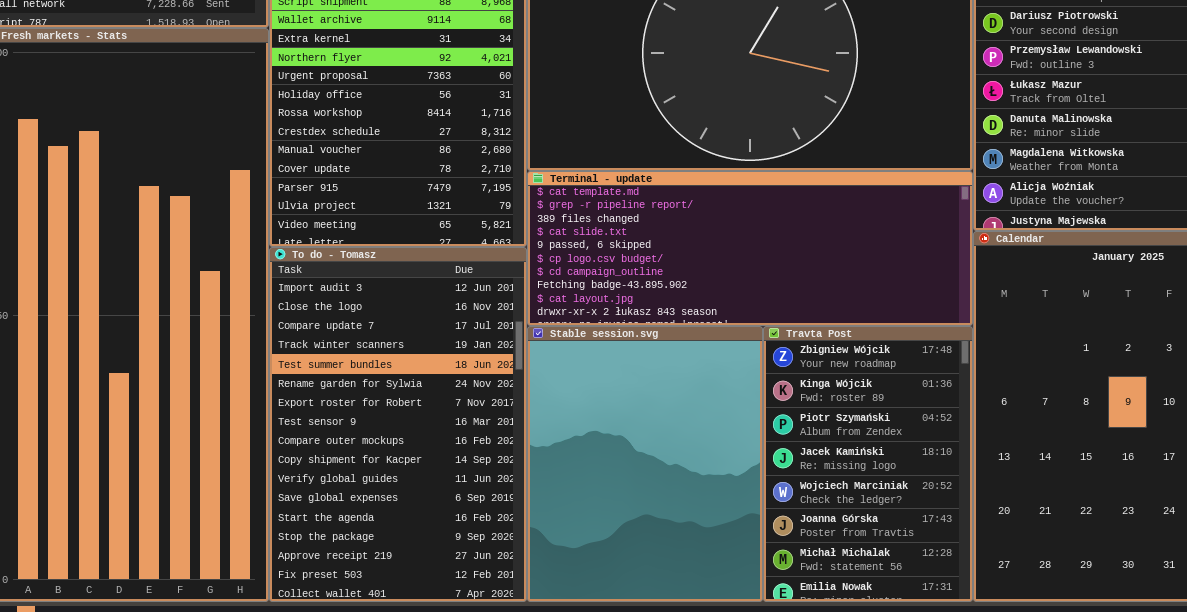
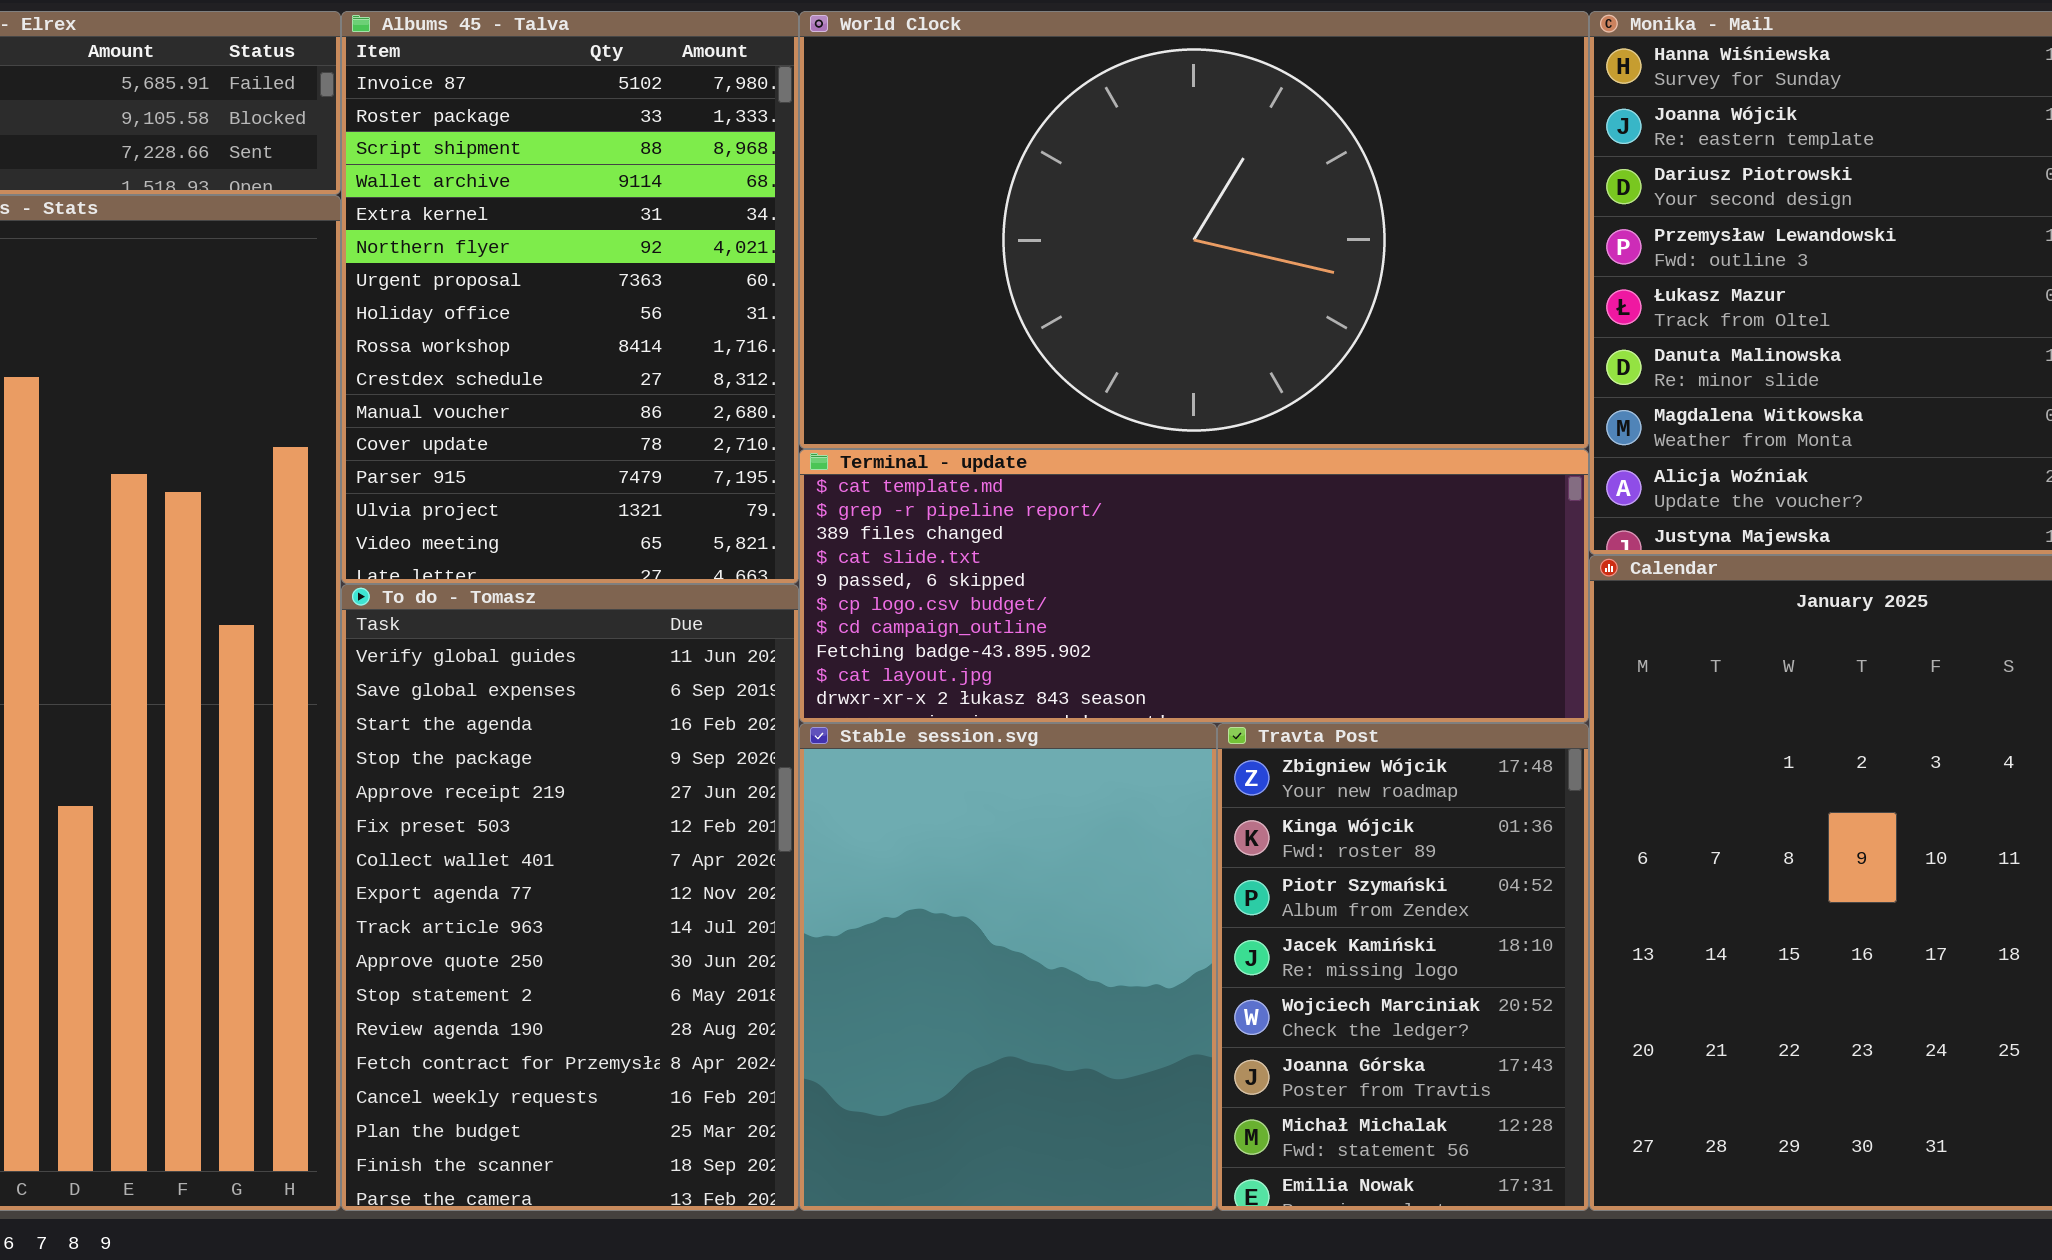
To do - Tomasz: [269,247,527,602] -> [341,584,799,1211], scrolled down 10 rows

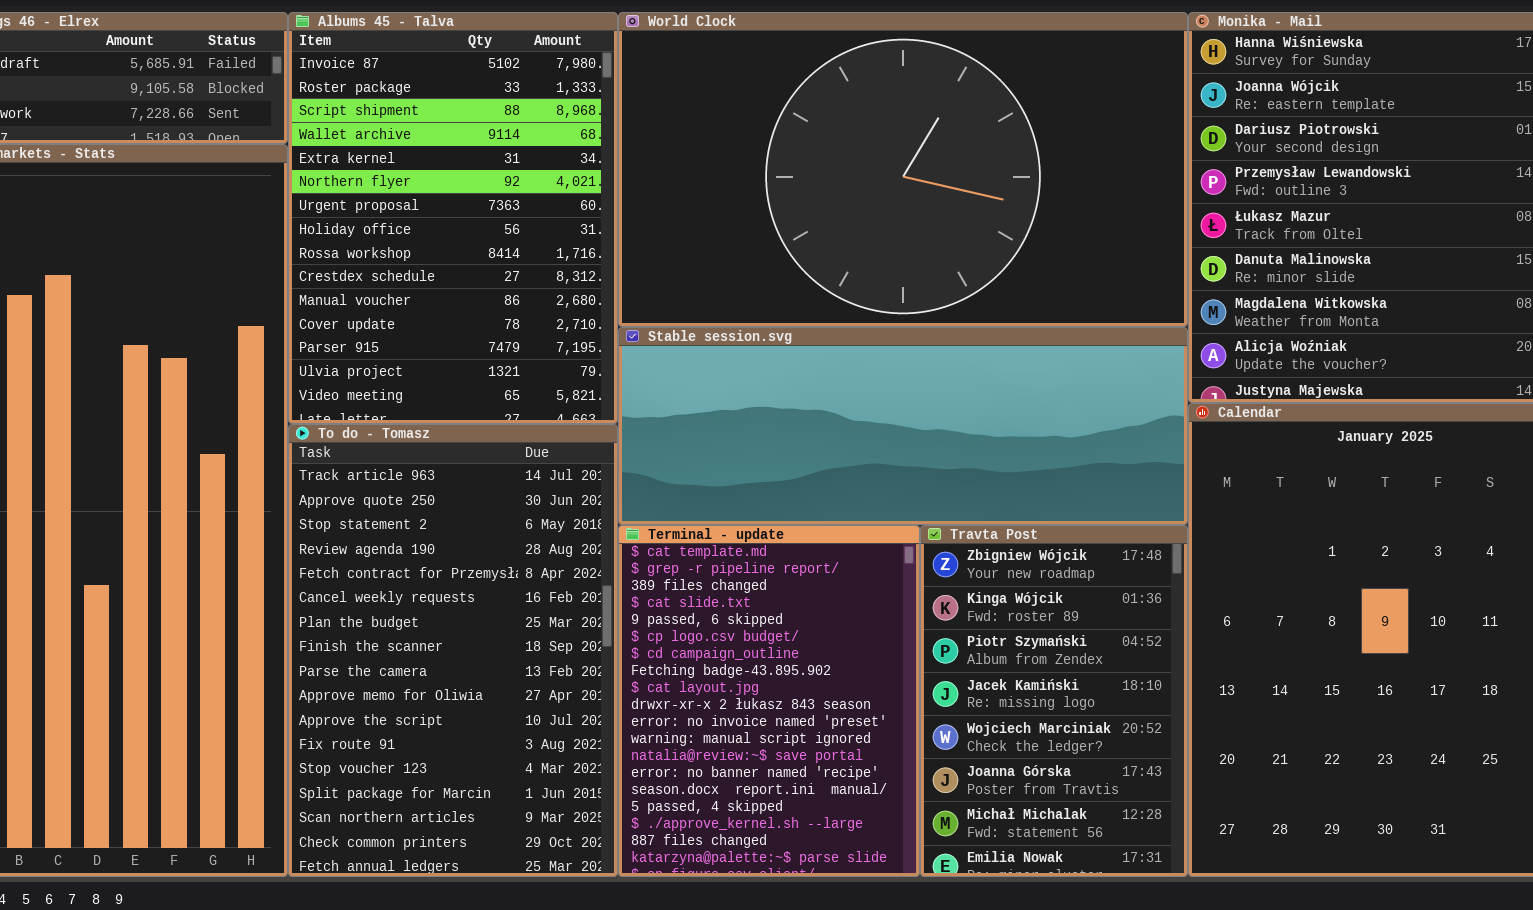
Terminal - update: [799,449,1589,723] -> [618,525,920,877], moved, resized
To do - Tomasz: [341,584,799,1211] -> [288,424,618,877], scrolled down 8 rows
Stable session.svg: [799,723,1217,1211] -> [618,327,1188,525], moved, resized

